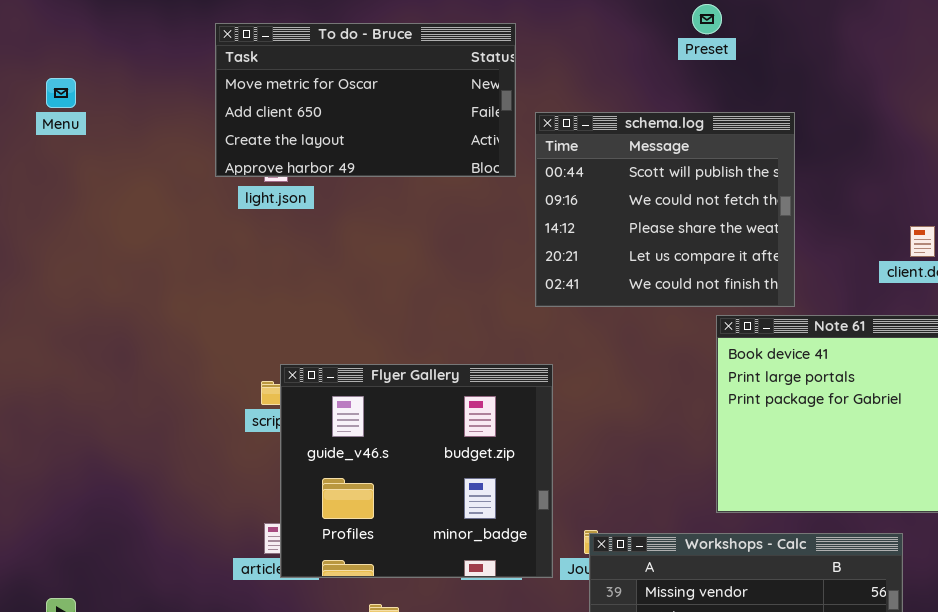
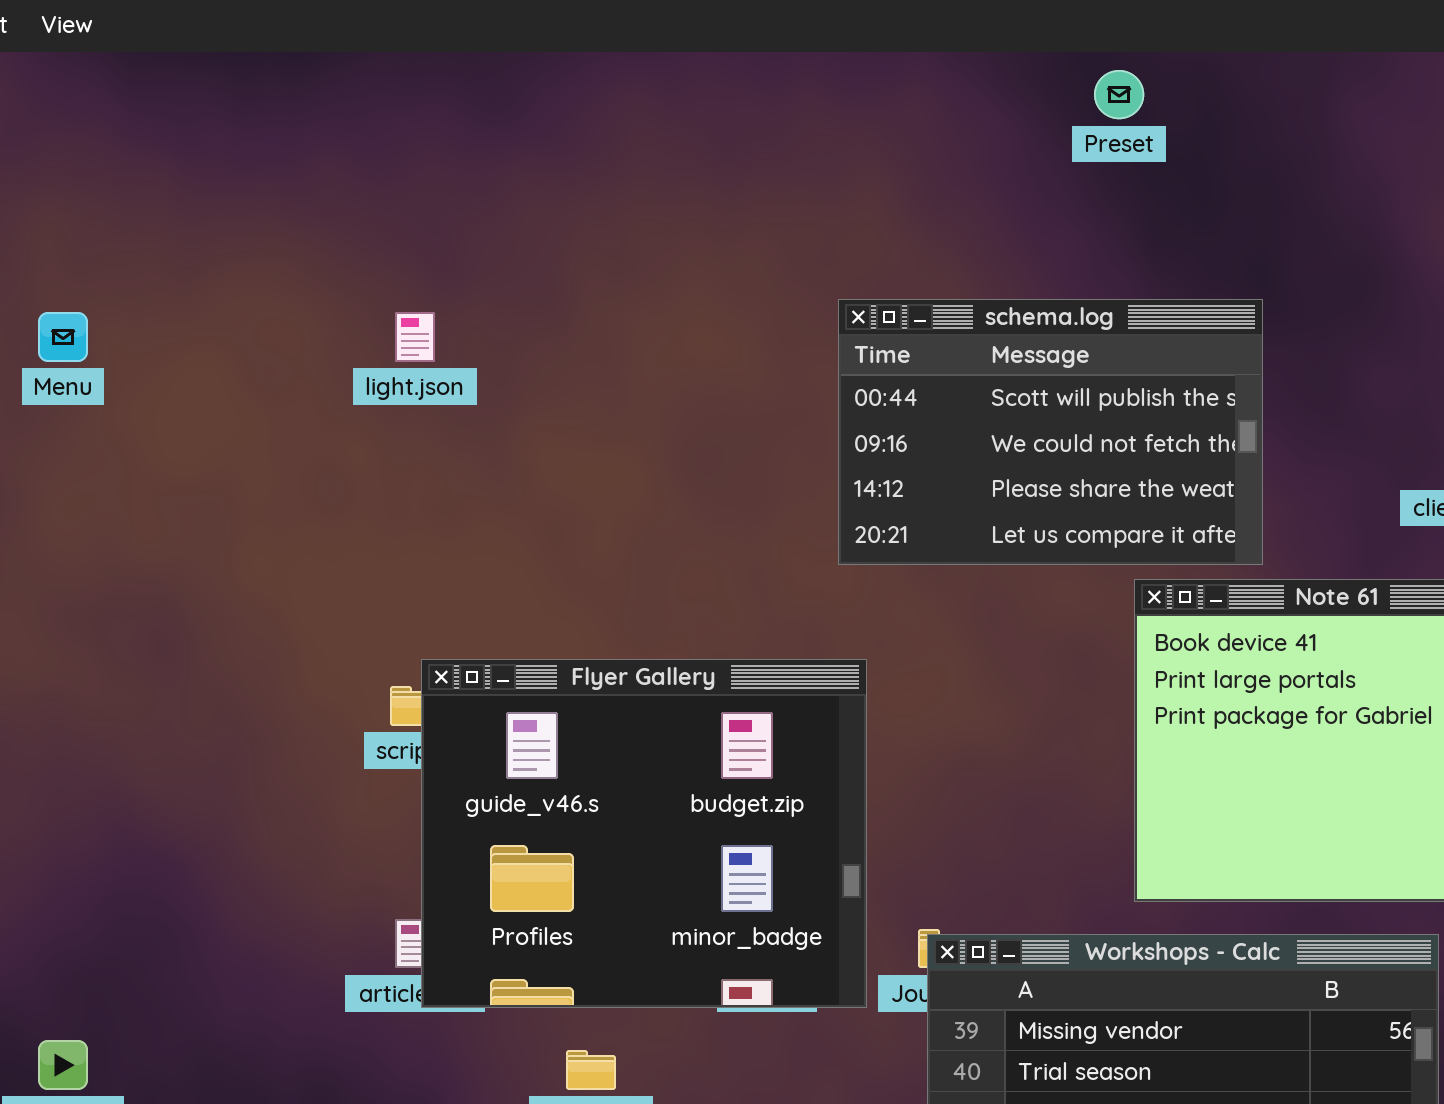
To do - Bruce: [215,23,516,177] -> none, closed
Menu: [46,78,76,108] -> [38,312,88,362], moved
schema.log: [535,112,795,307] -> [838,299,1263,565], resized

